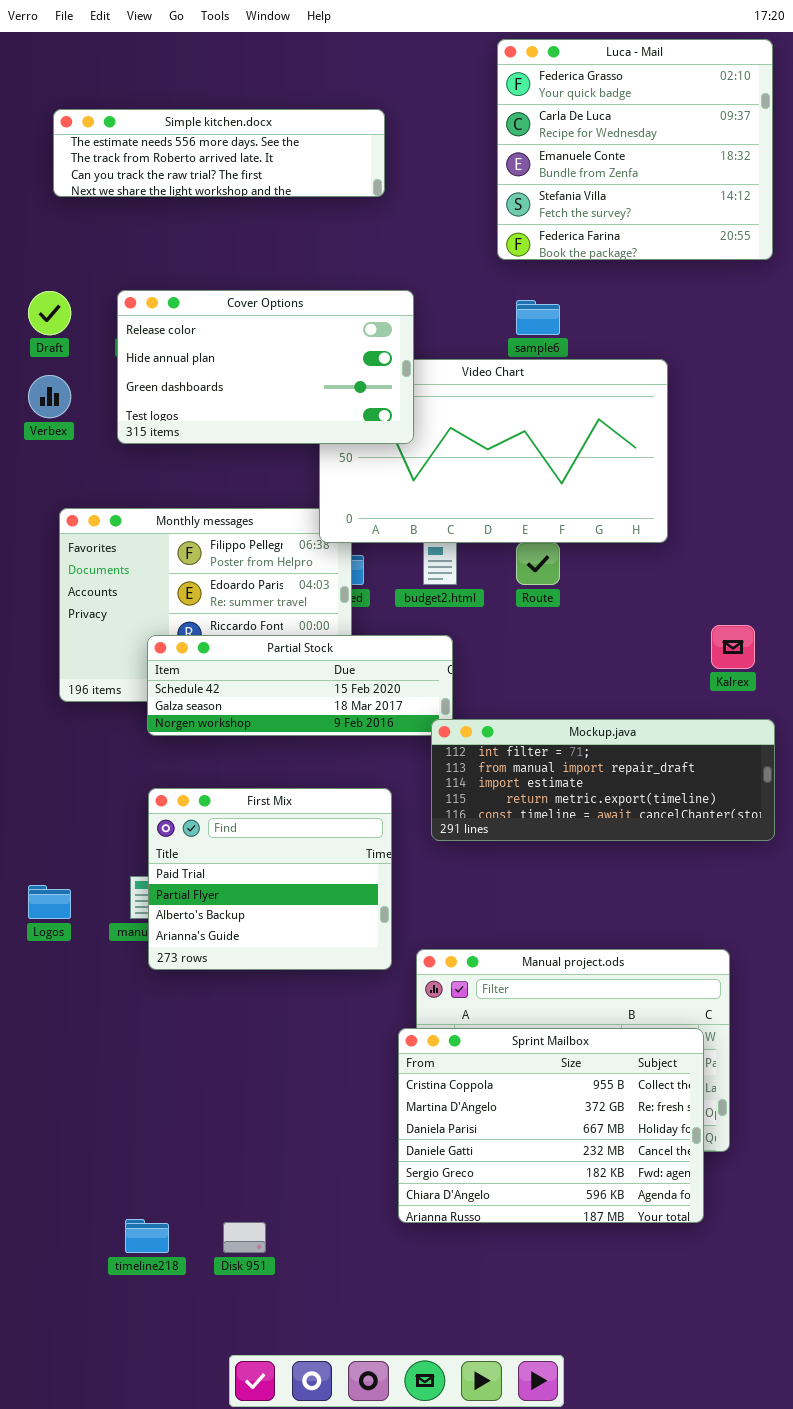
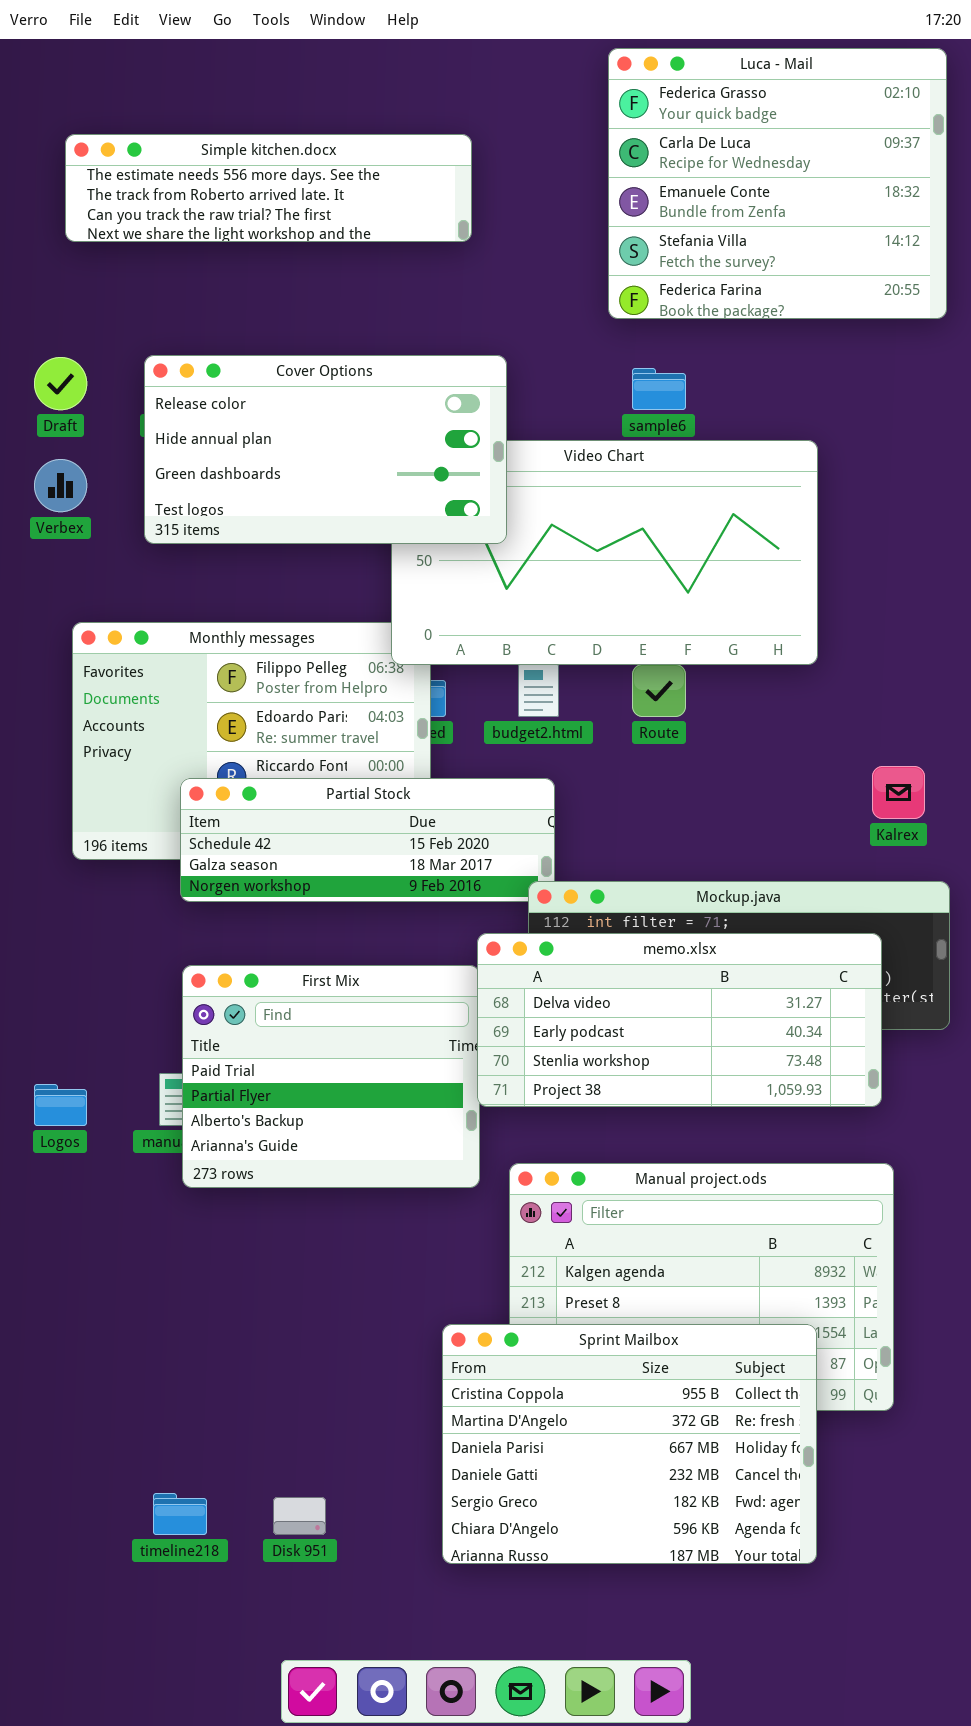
memo.xlsx: none -> [477,933,882,1107], opened
Sprint Mailbox: [398,1028,704,1223] -> [442,1324,817,1564], moved

